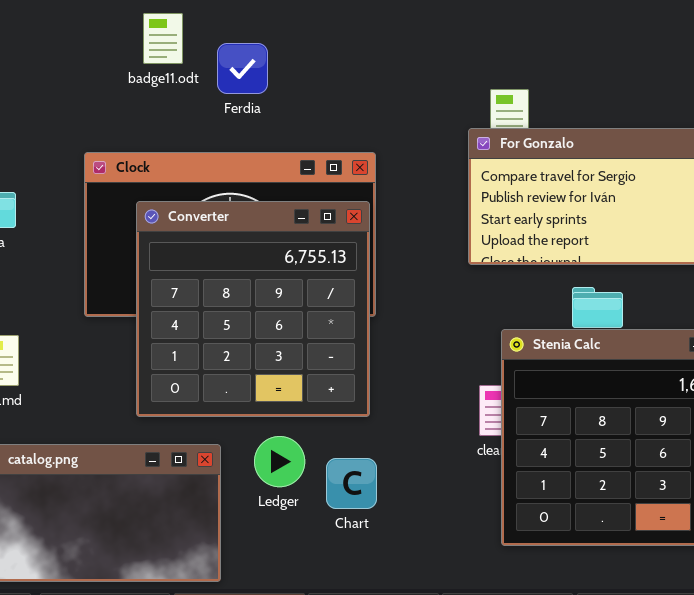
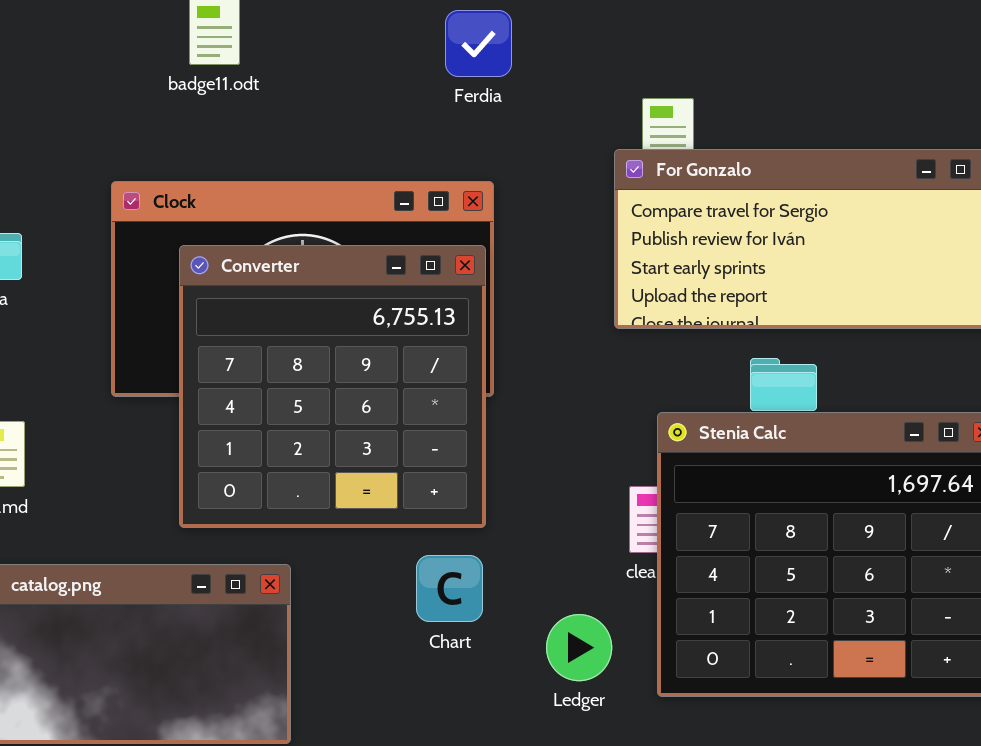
Ferdia: [217,43,268,94] -> [445,10,512,77], moved
Ledger: [254,436,305,487] -> [546,614,612,681], moved
Chart: [326,458,377,509] -> [416,555,483,622], moved

